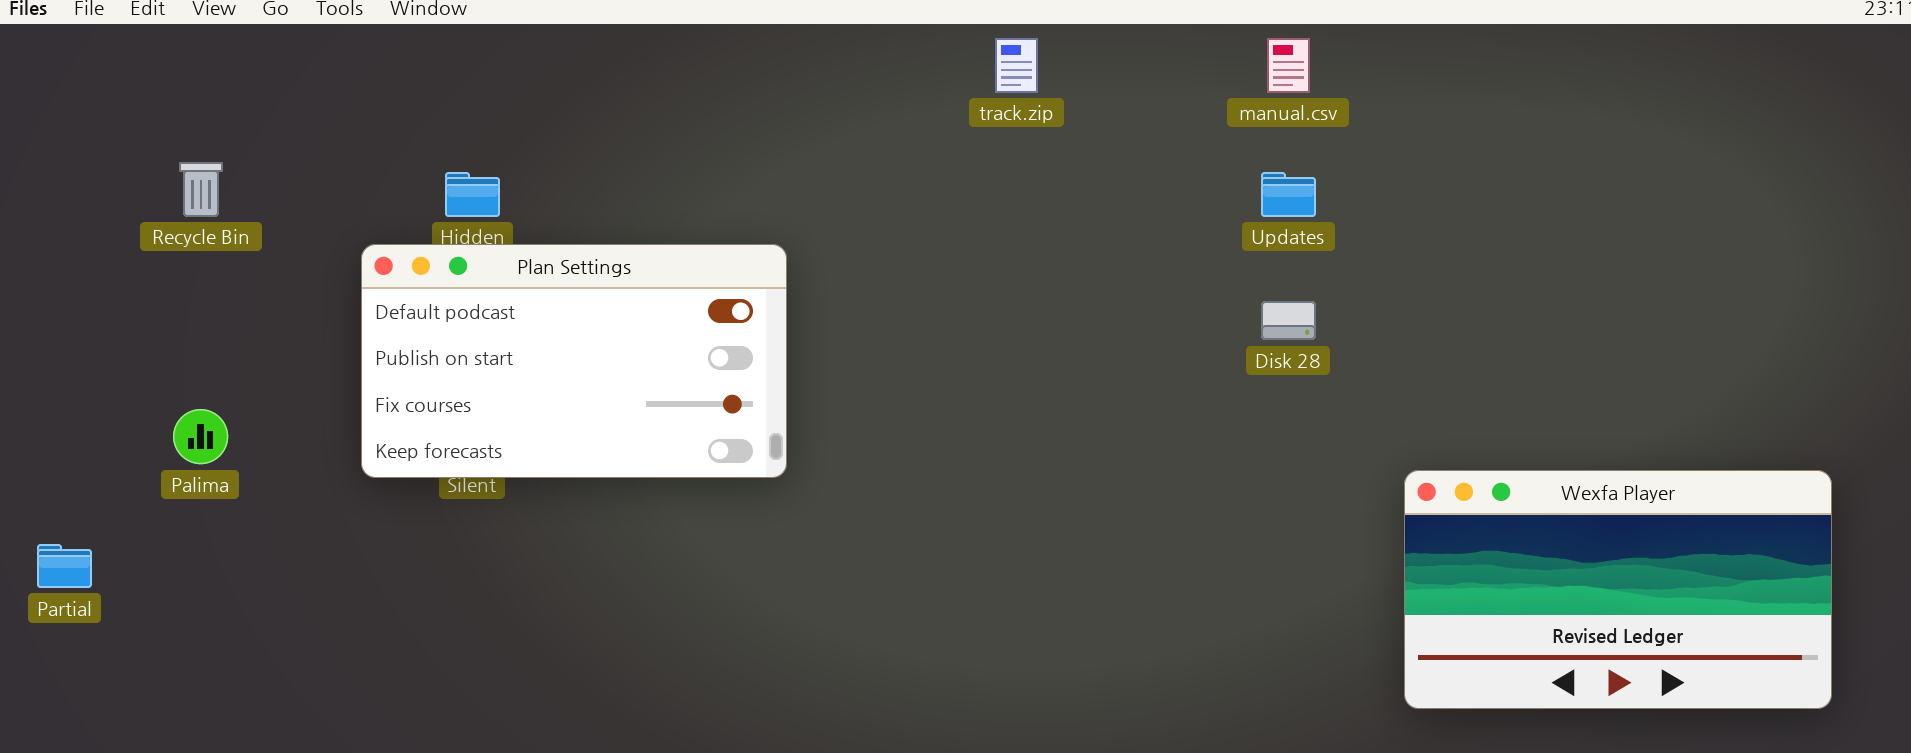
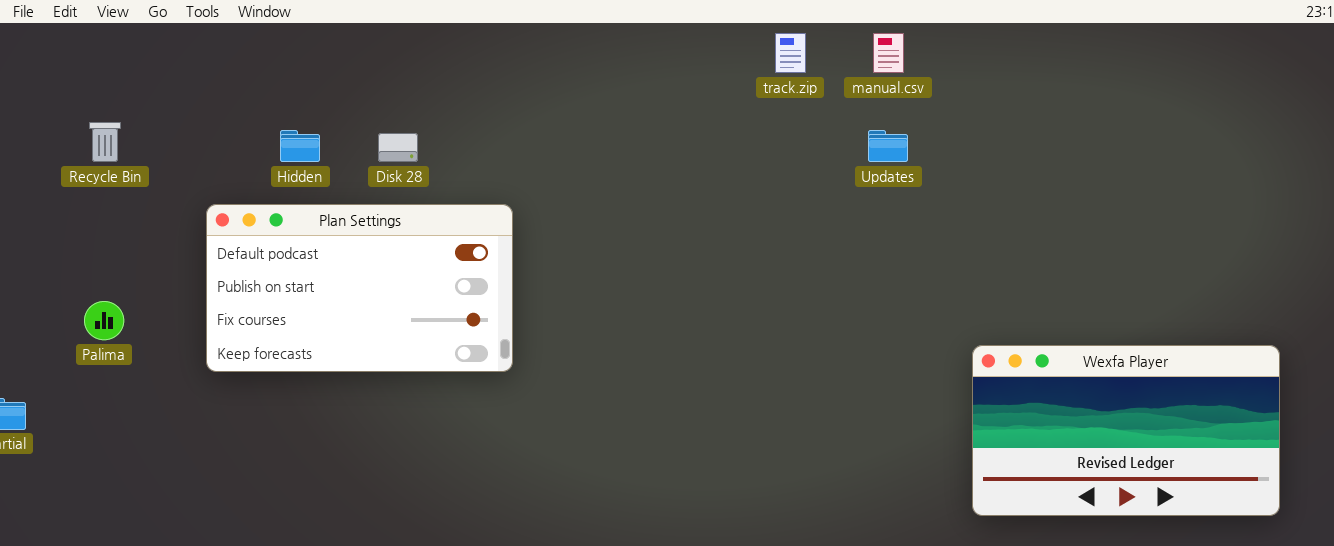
track.zip: [995,38,1038,93] -> [775,33,806,73], moved
Plan Settings: [361,244,787,478] -> [206,204,513,372], moved
Disk 28: [1261,301,1316,340] -> [378,133,418,162], moved

